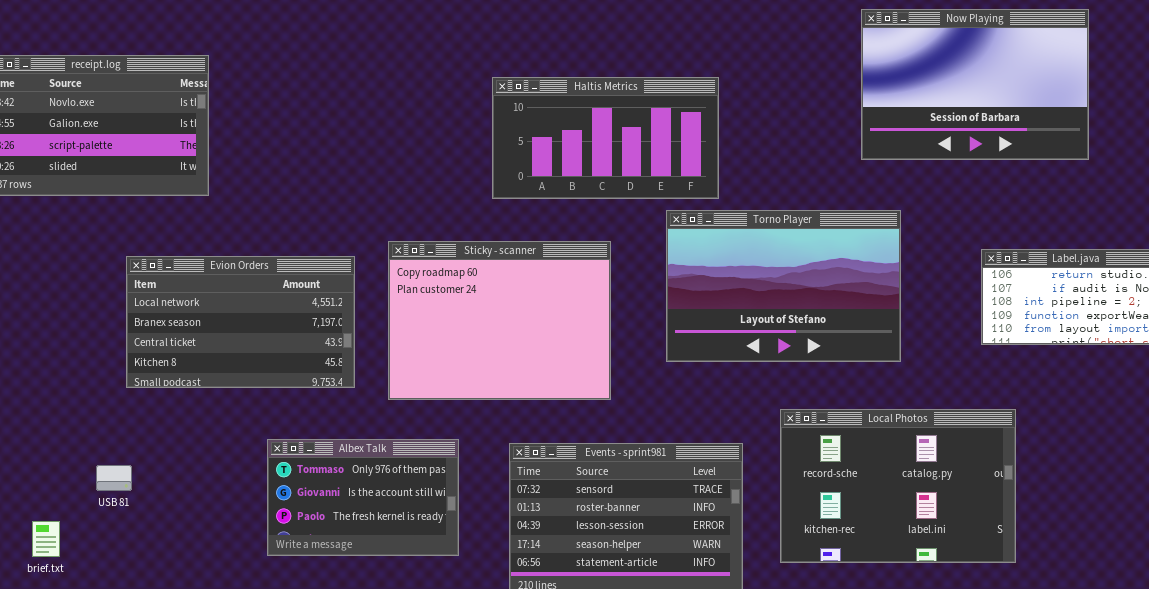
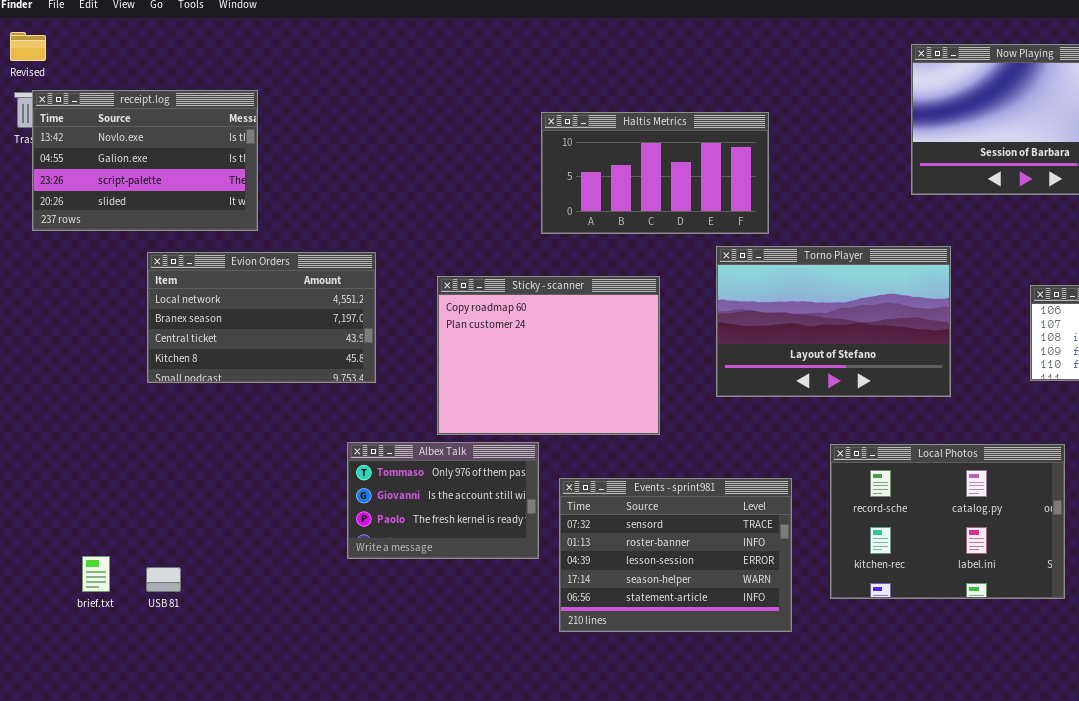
Evion Orders: [126,256,355,388] -> [147,252,376,383], moved
Albex Talk: [267,439,459,556] -> [347,442,539,559], moved
USB 81: [96,465,132,491] -> [146,567,181,592], moved

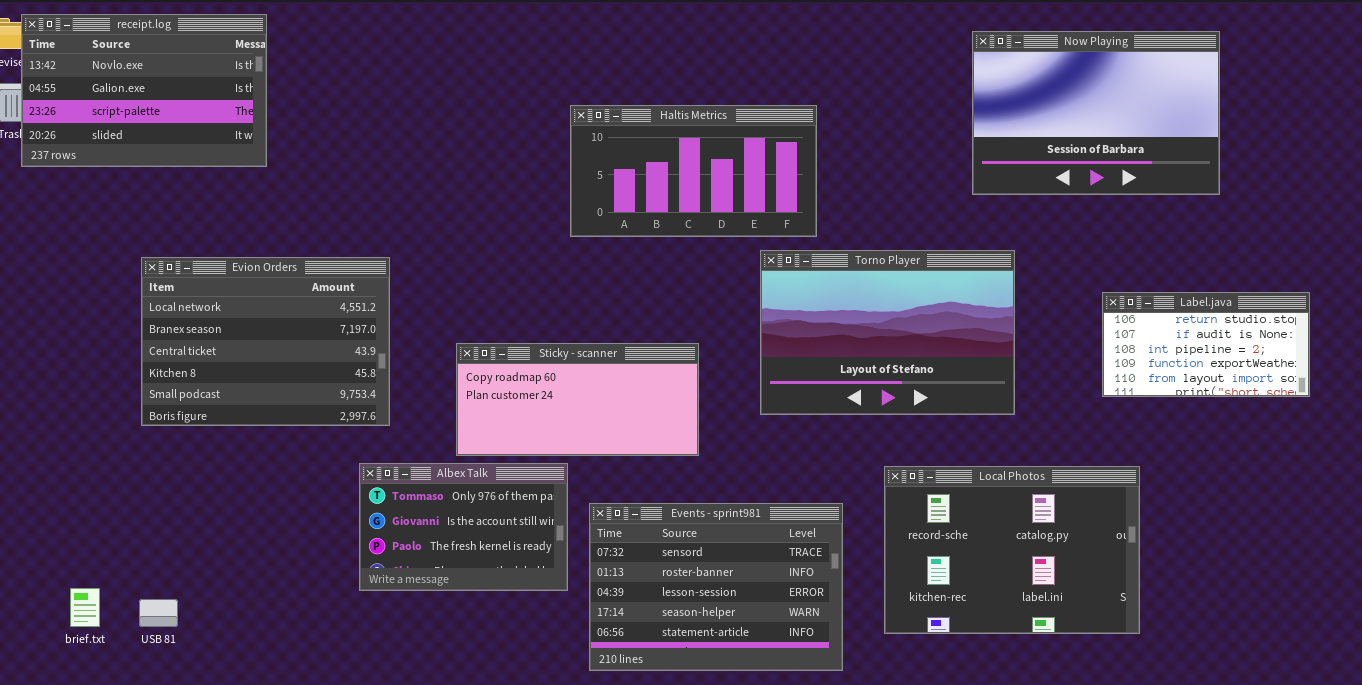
receipt.log: [32,90,258,231] -> [21,14,267,167], moved
Evion Orders: [147,252,376,383] -> [141,257,390,426], resized
Sticky - scanner: [437,276,660,435] -> [456,343,699,456], resized

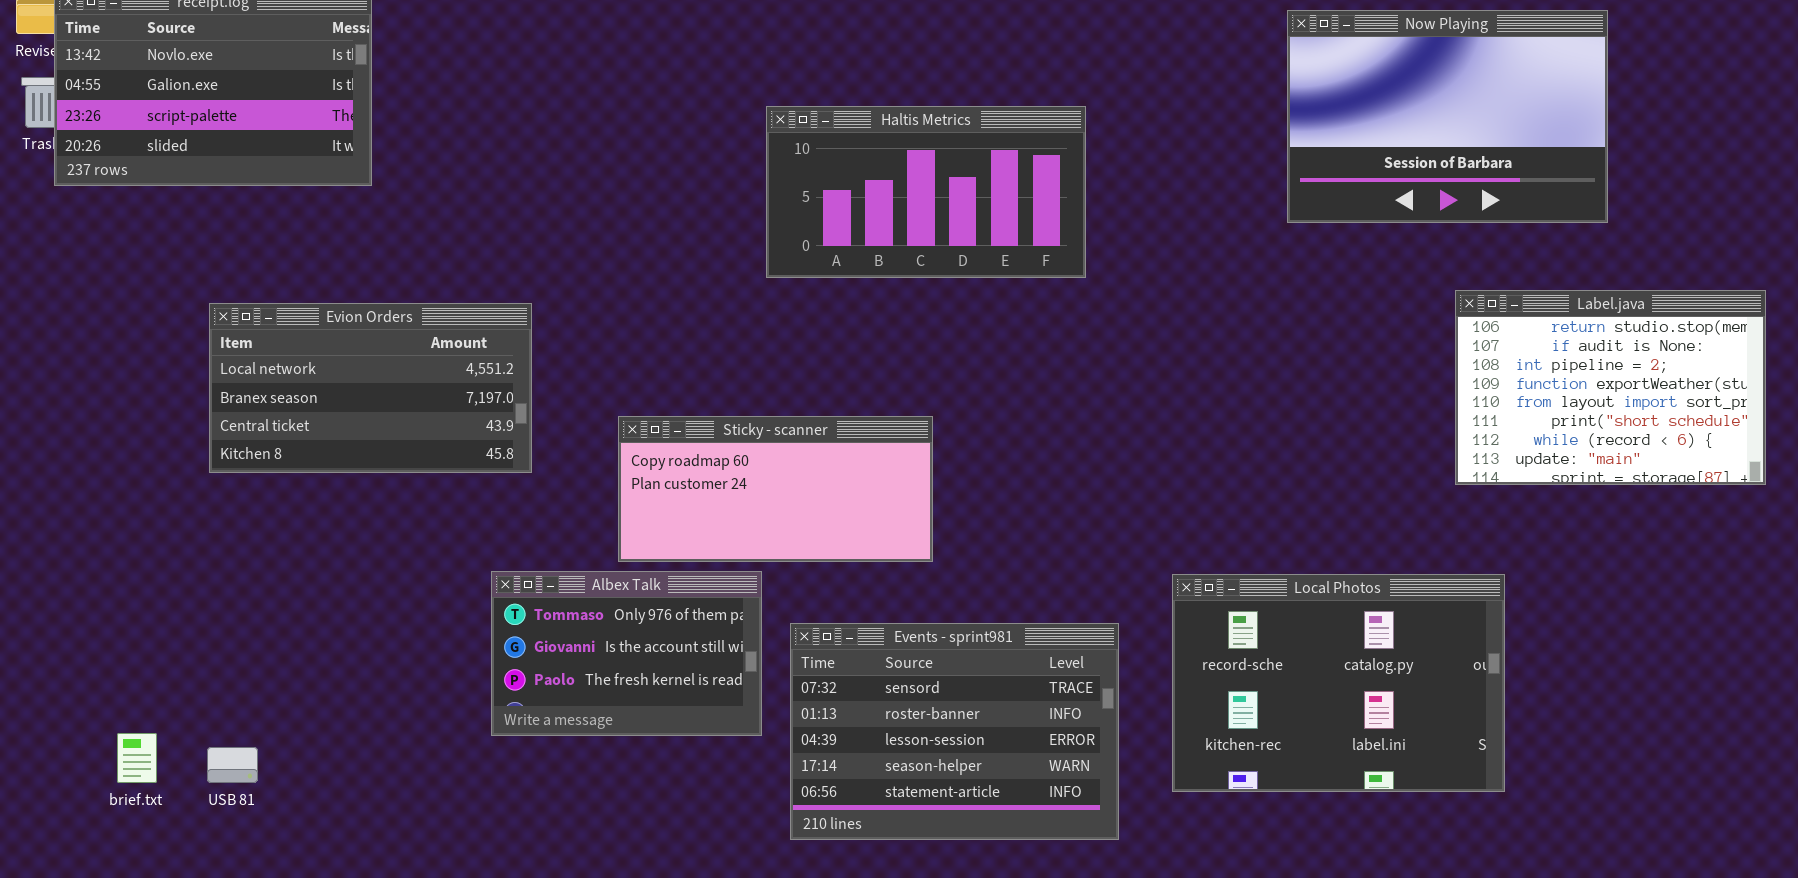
Torno Player: [760,250,1015,415] -> none, closed
Evion Orders: [141,257,390,426] -> [209,303,532,473], resized
Label.java: [1102,292,1310,397] -> [1455,290,1766,485], resized

